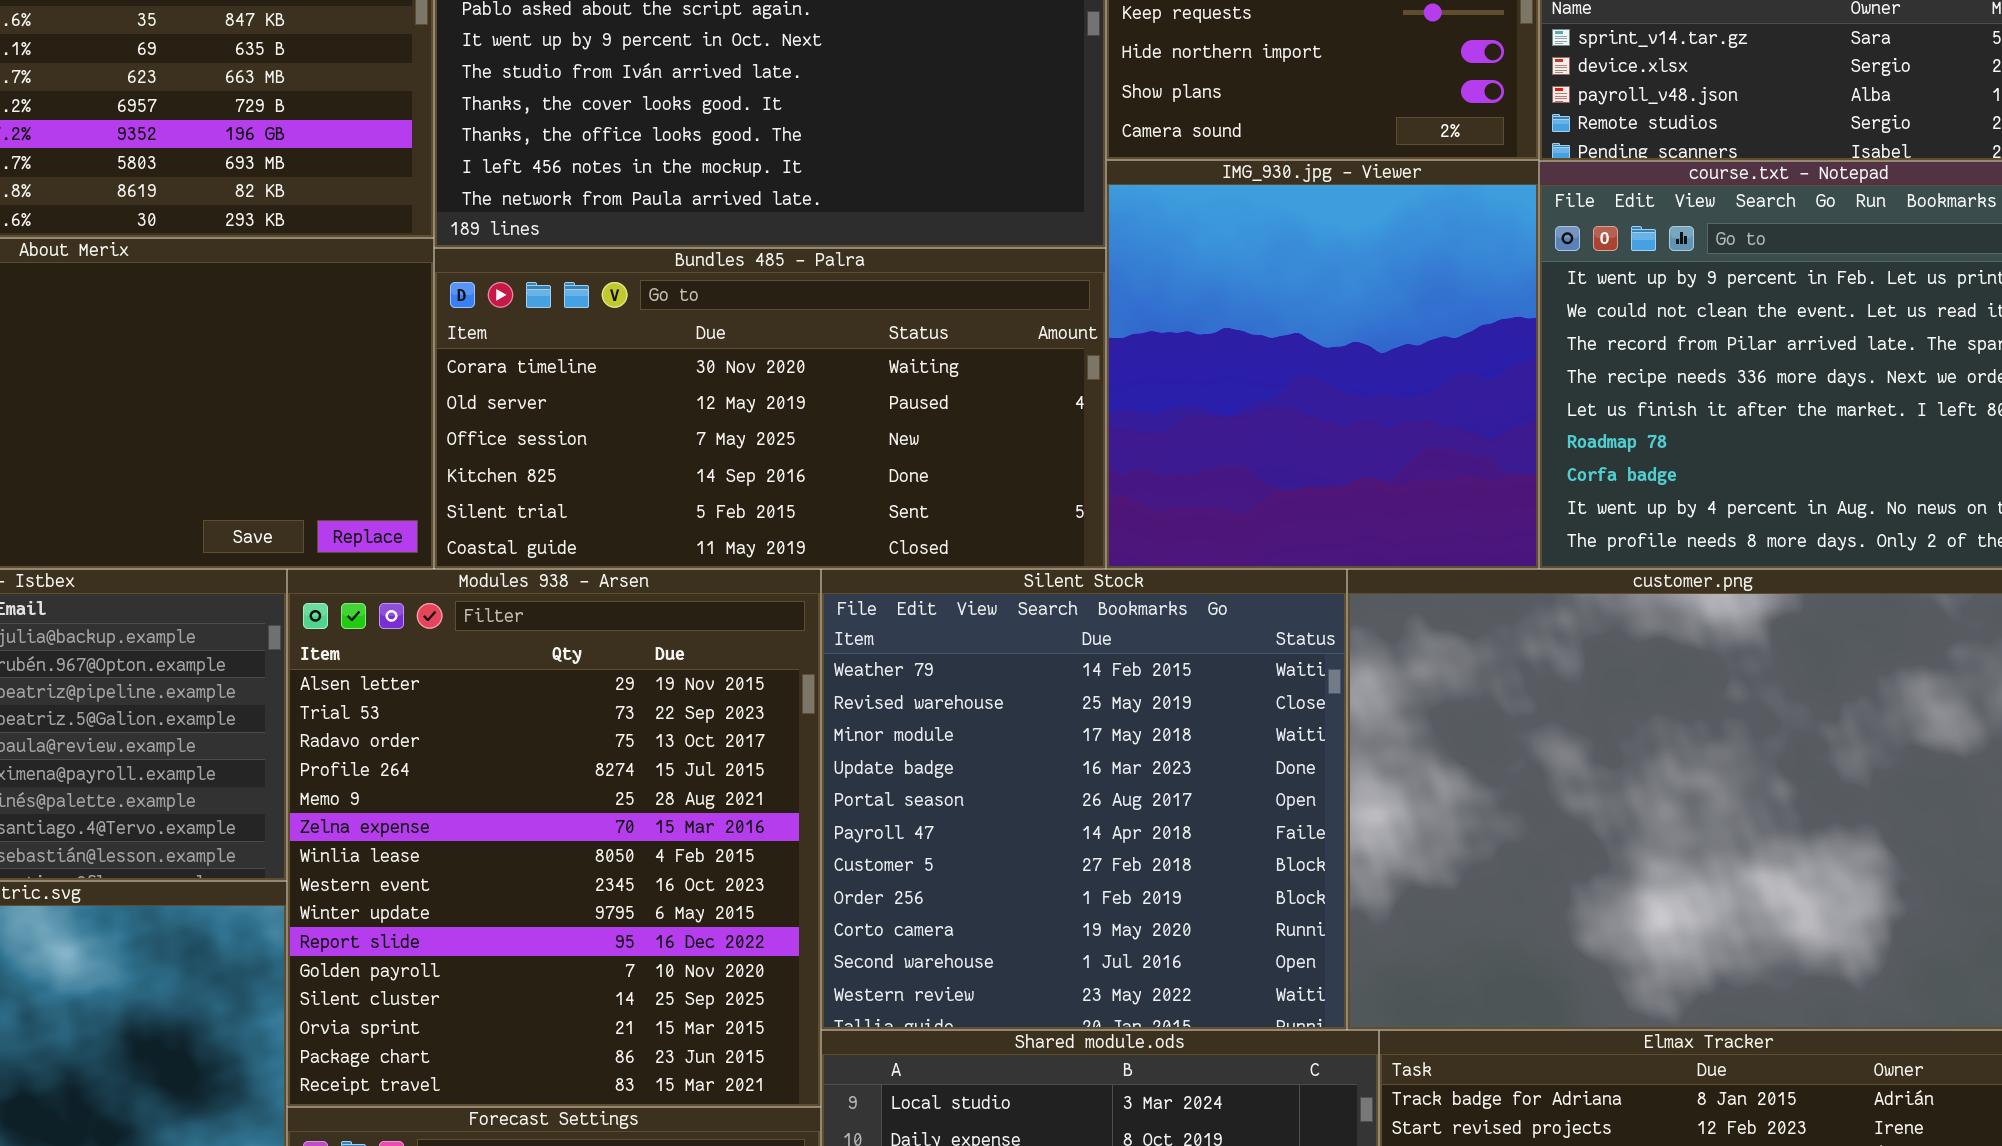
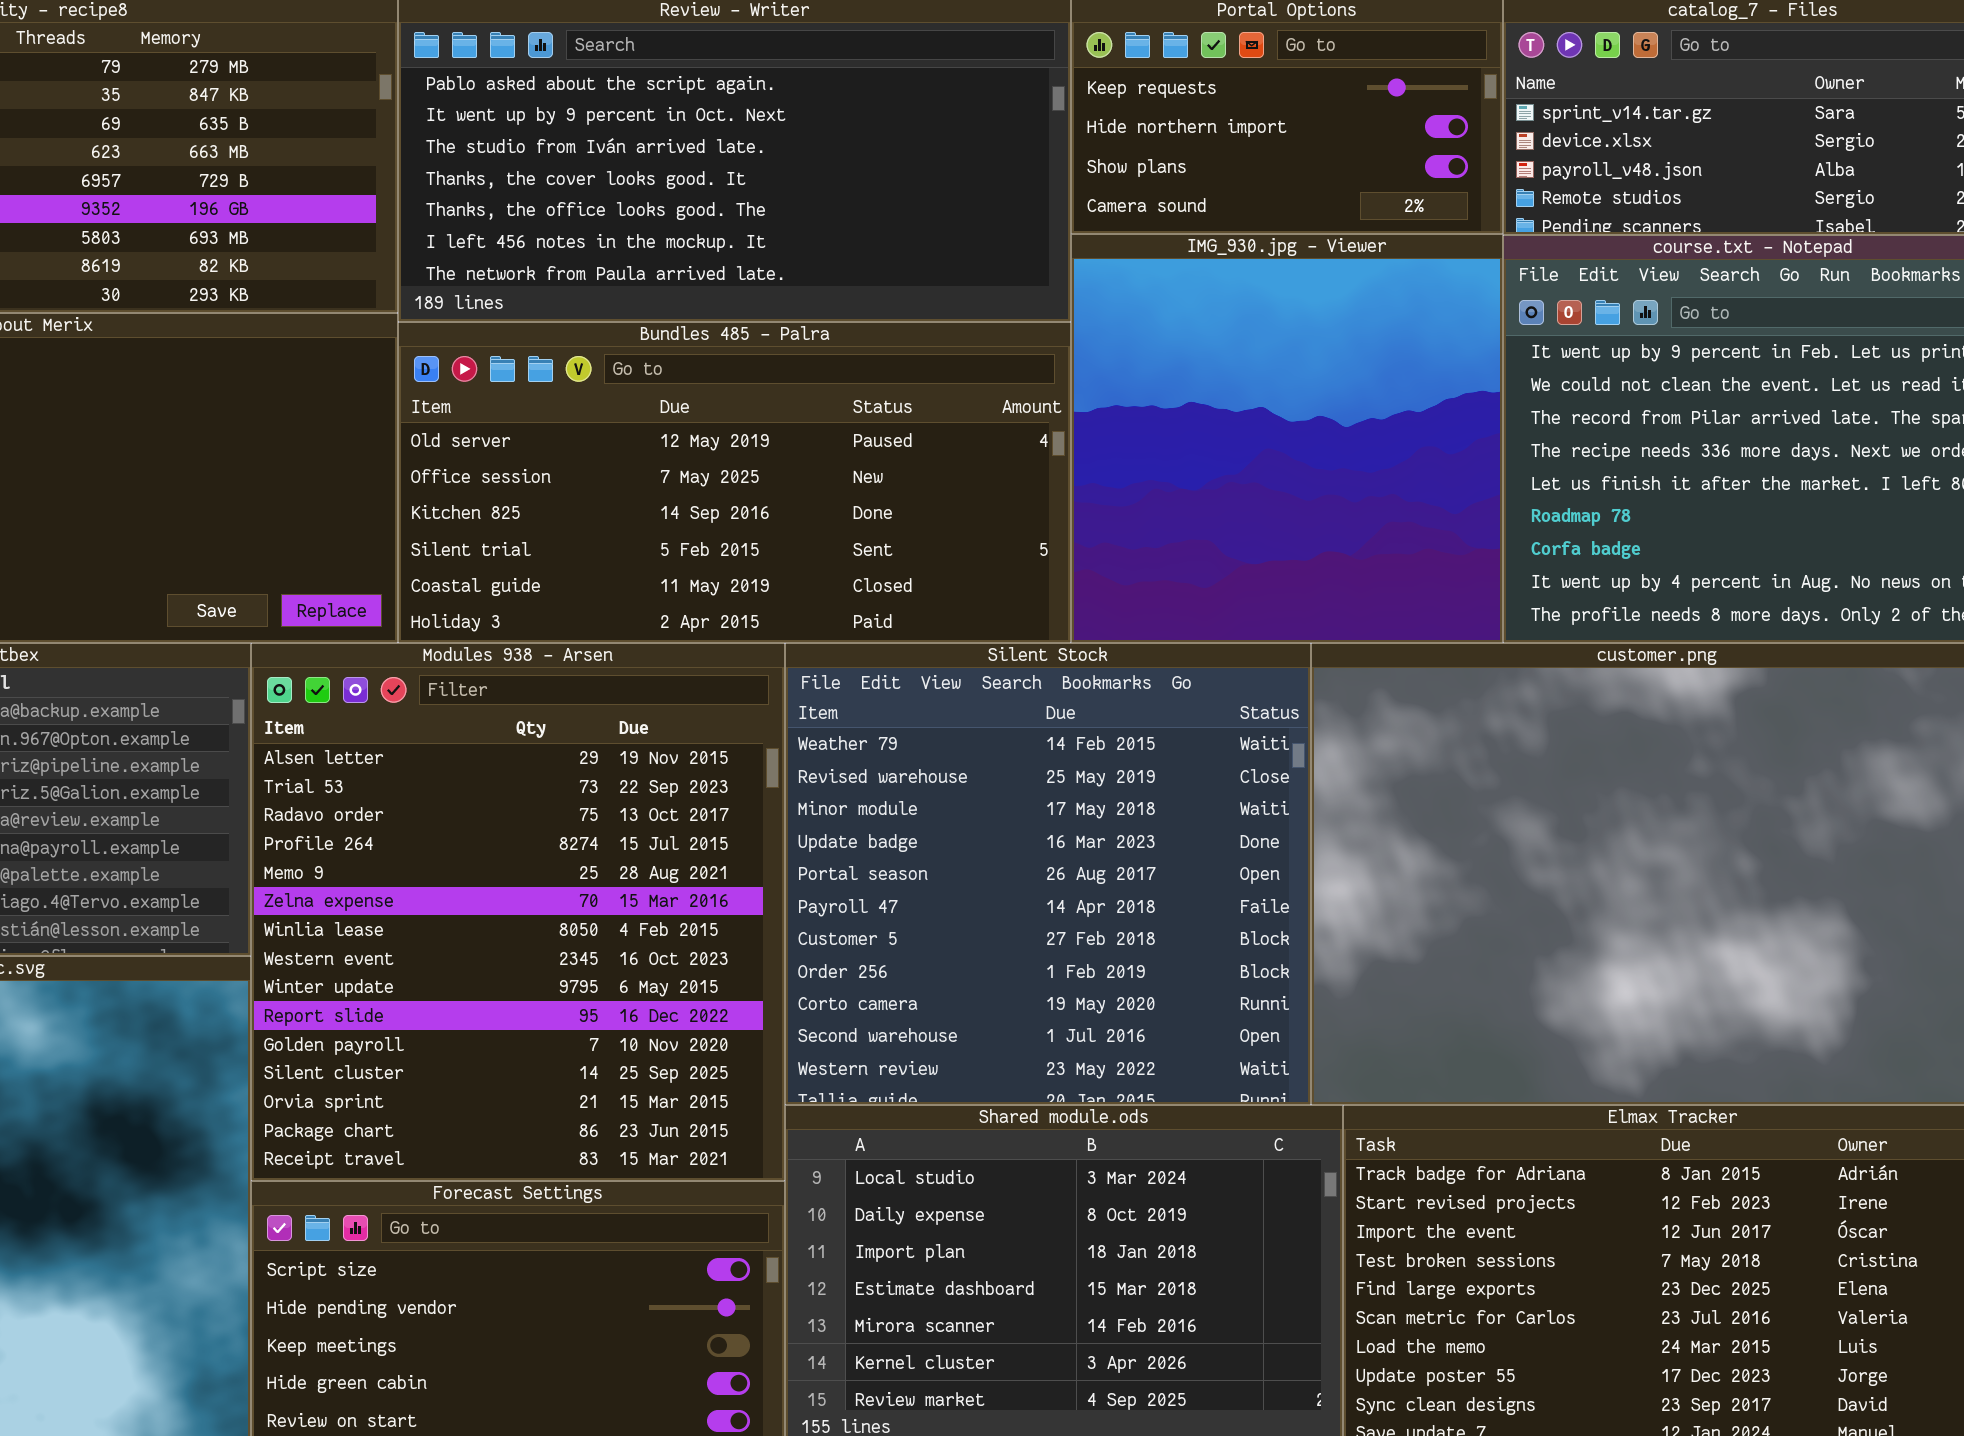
Bundles 485 - Palra: [434,248,1106,569] -> [398,322,1071,643], scrolled down 1 row

